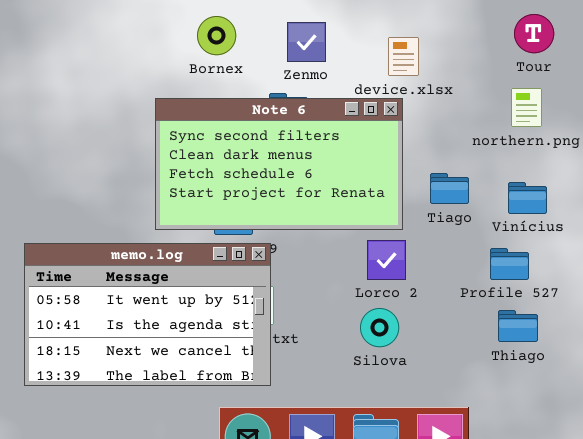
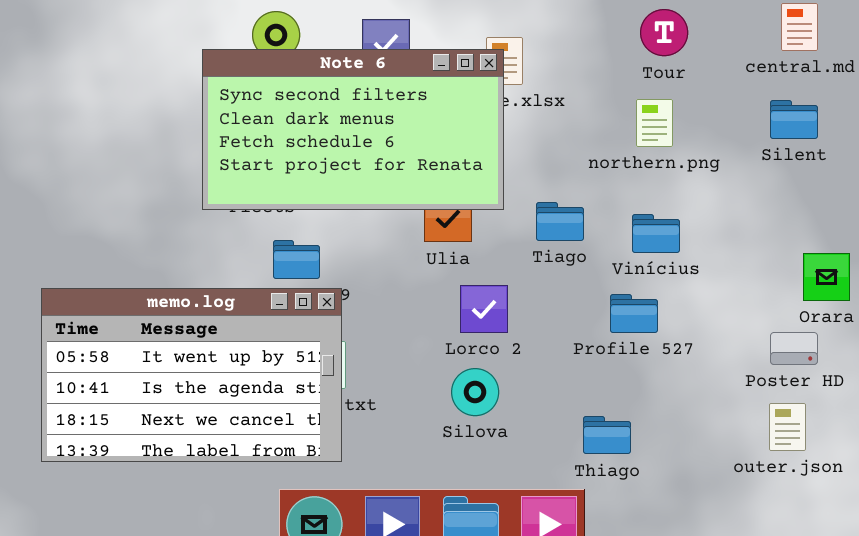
Note 6: [155,98,403,230] -> [202,49,504,210], moved
Thiago: [498,310,538,342] -> [583,416,631,454], moved

